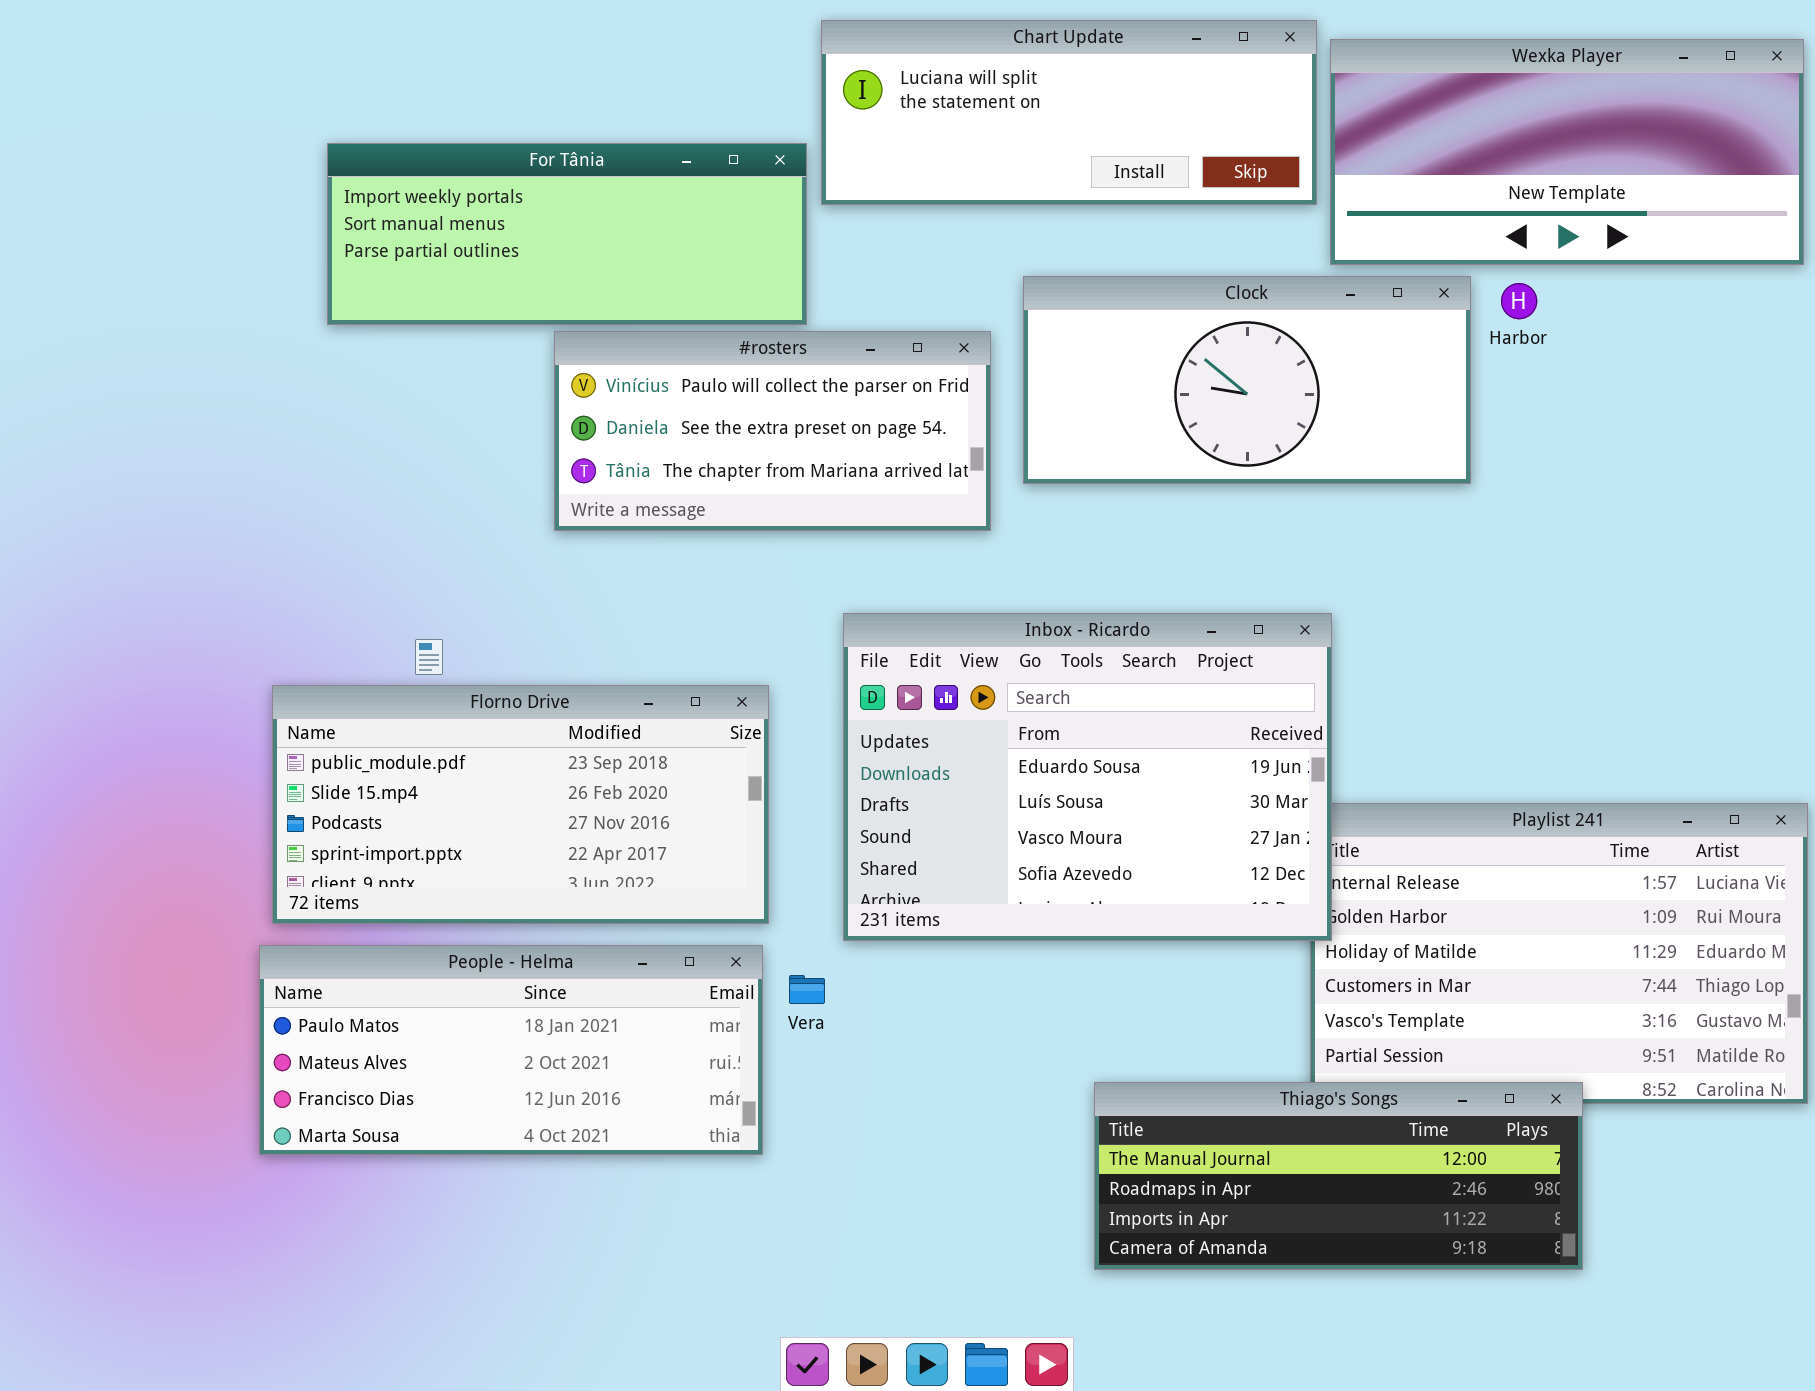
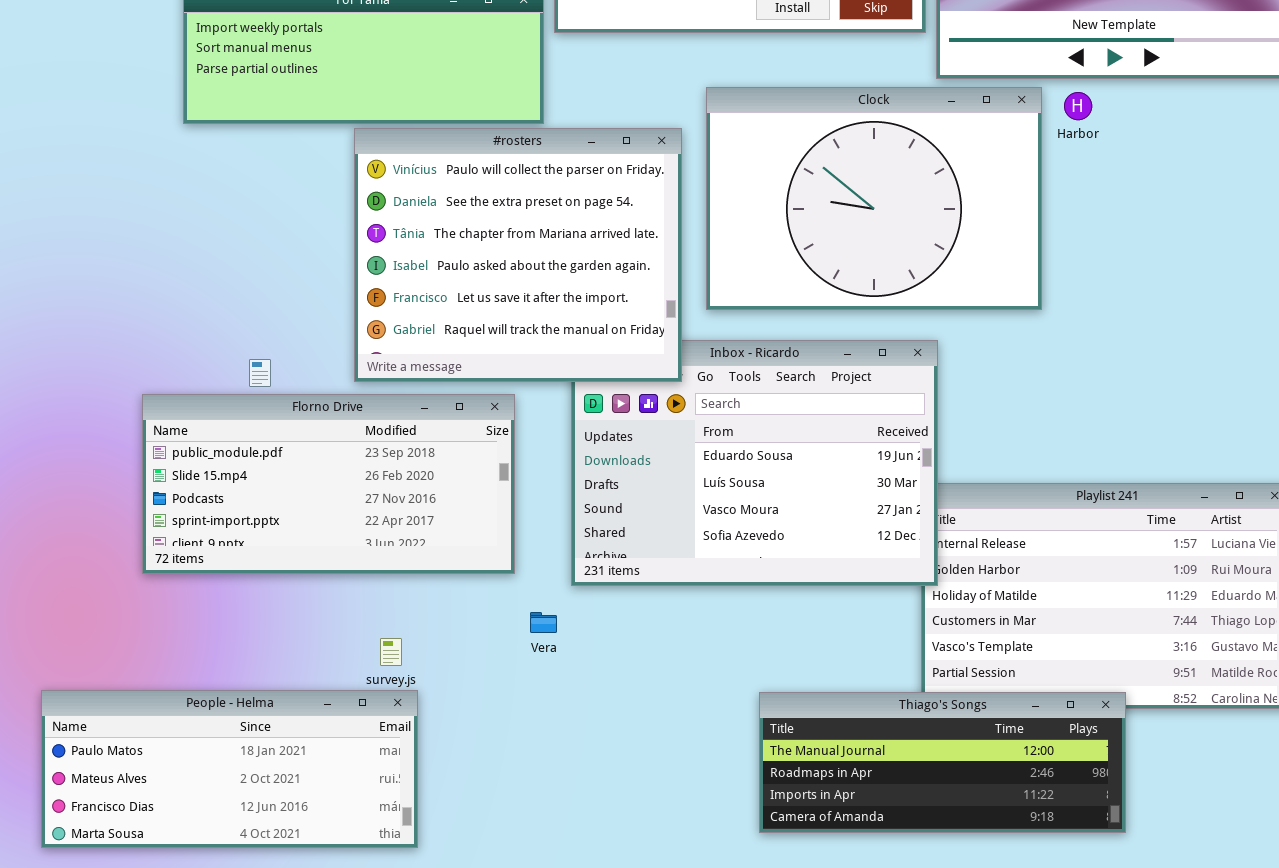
Clock: [1023,276,1471,484] -> [706,87,1042,310], resized
#rosters: [554,331,991,531] -> [354,128,682,382], resized
People - Helma: [259,945,763,1155] -> [41,690,418,848], moved

